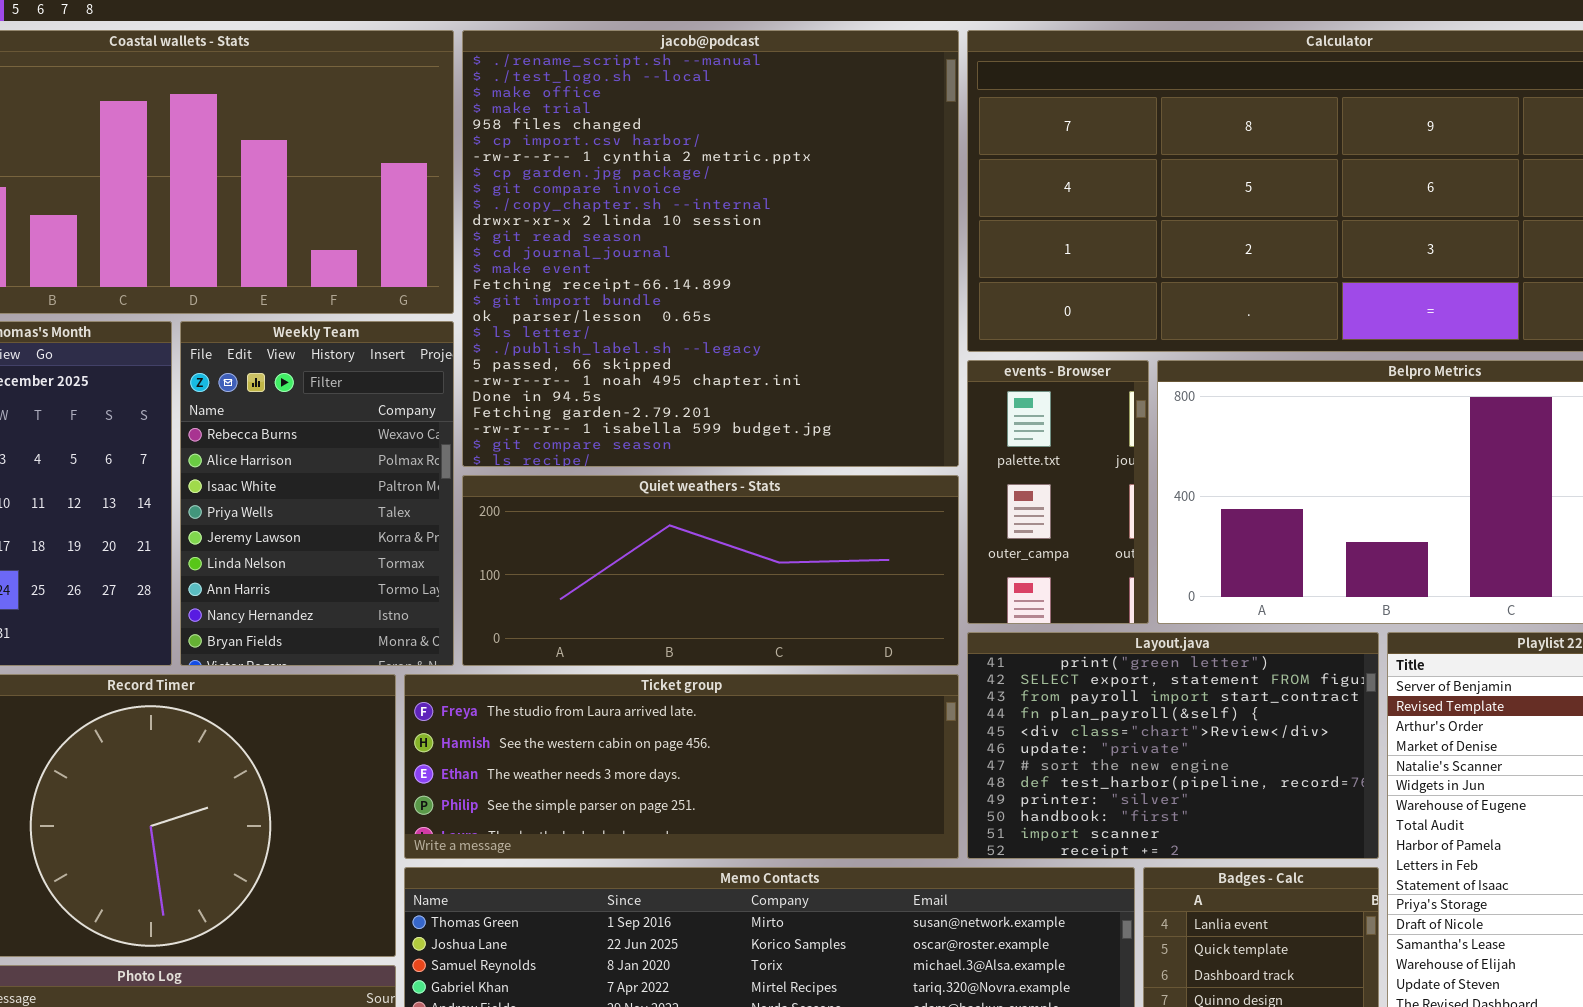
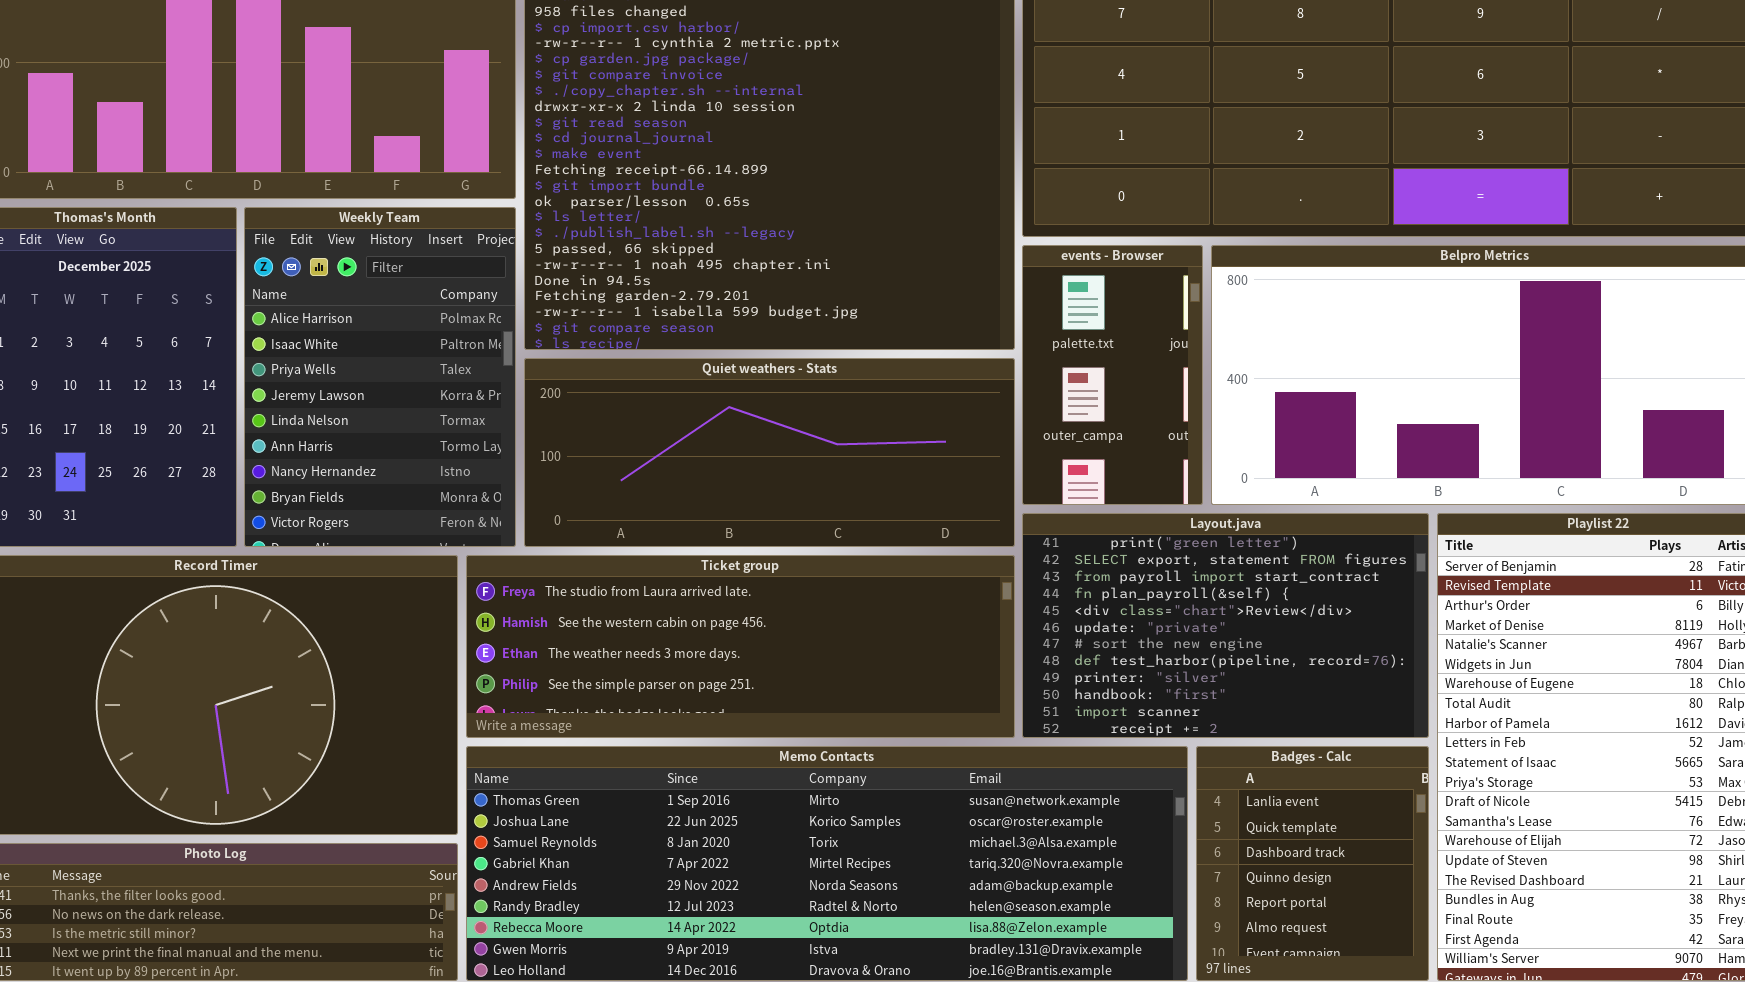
Weekly Team: [180,321,454,666] -> [244,207,516,547], scrolled down 1 row

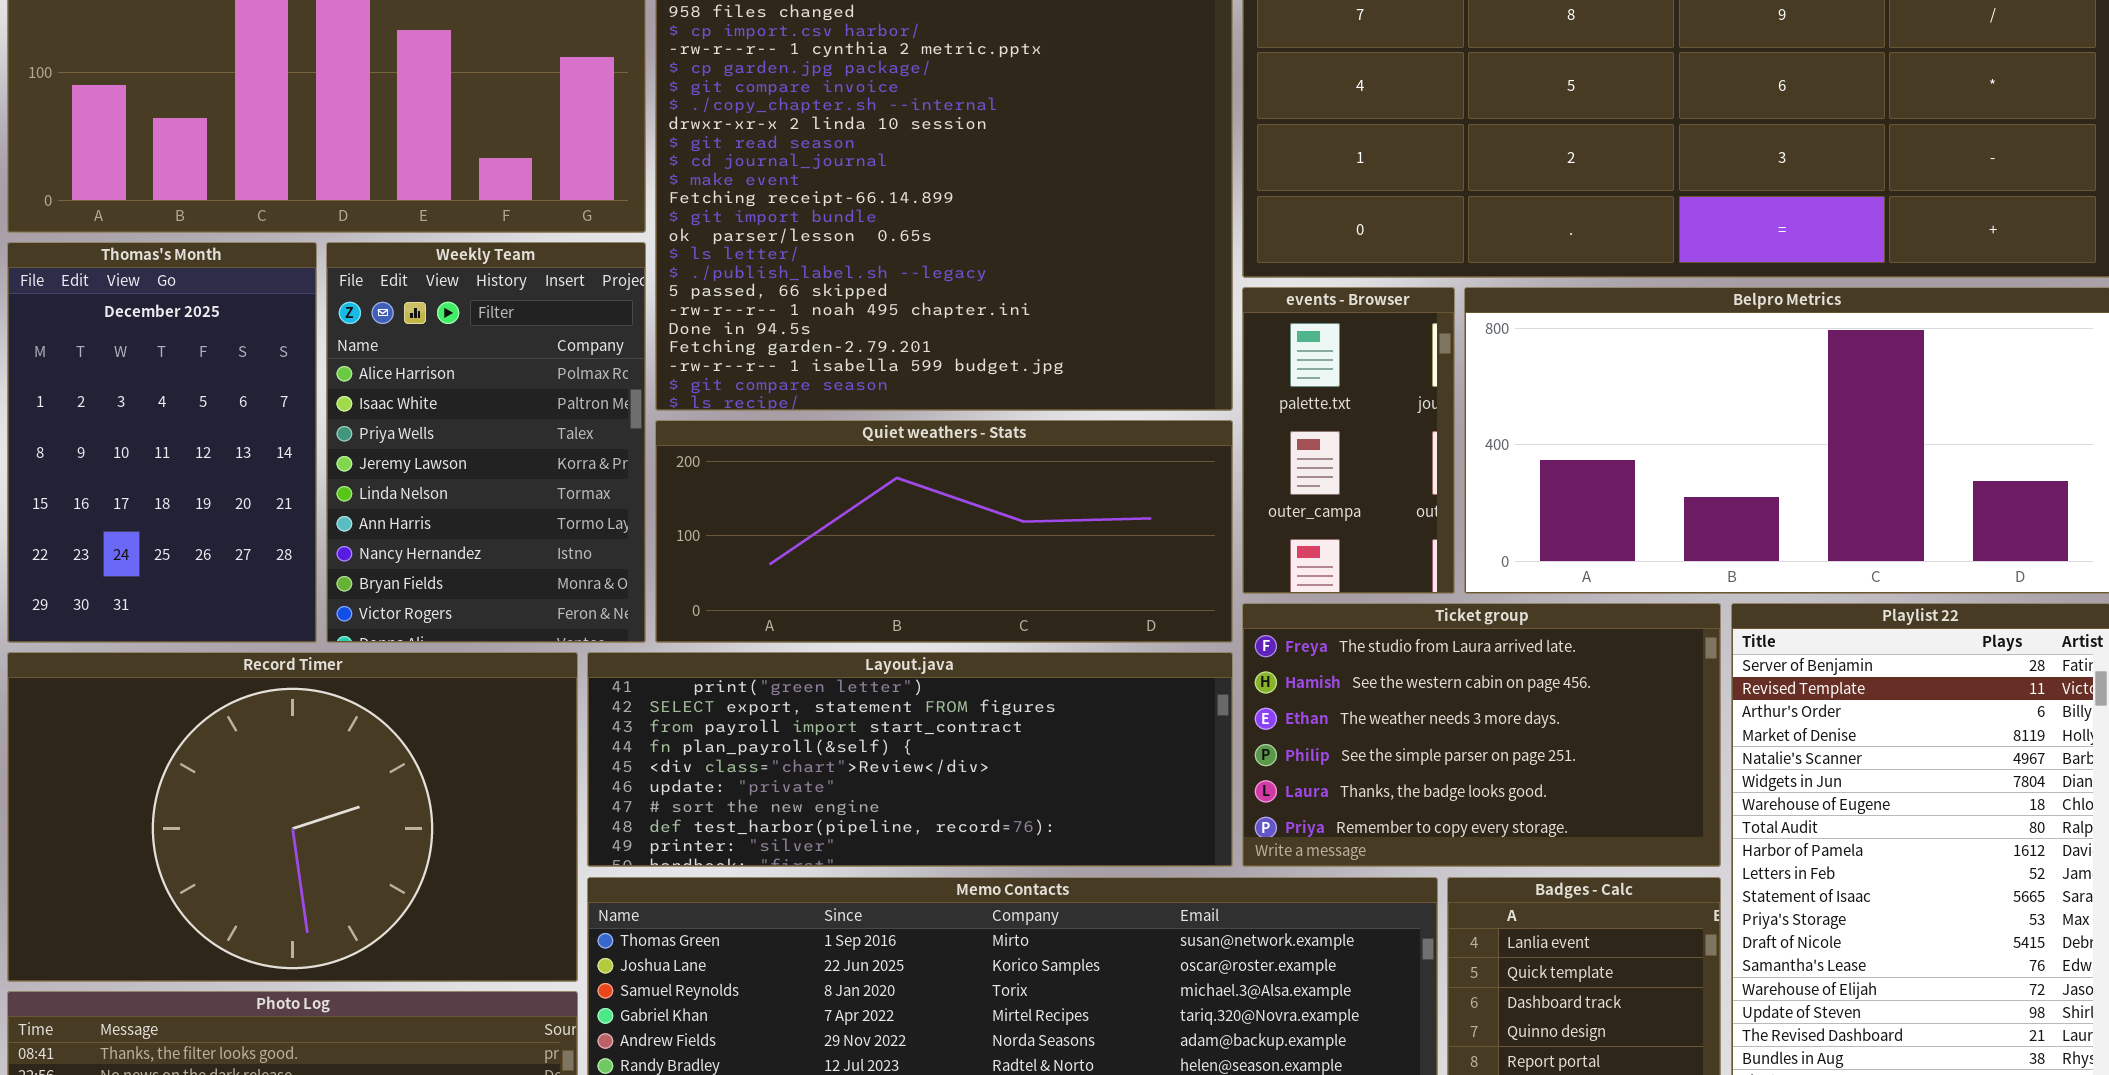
Layout.java: [1022,513,1429,738] -> [587,652,1233,867], moved, resized
Ticket group: [466,555,1015,738] -> [1242,603,1721,867], moved, resized

